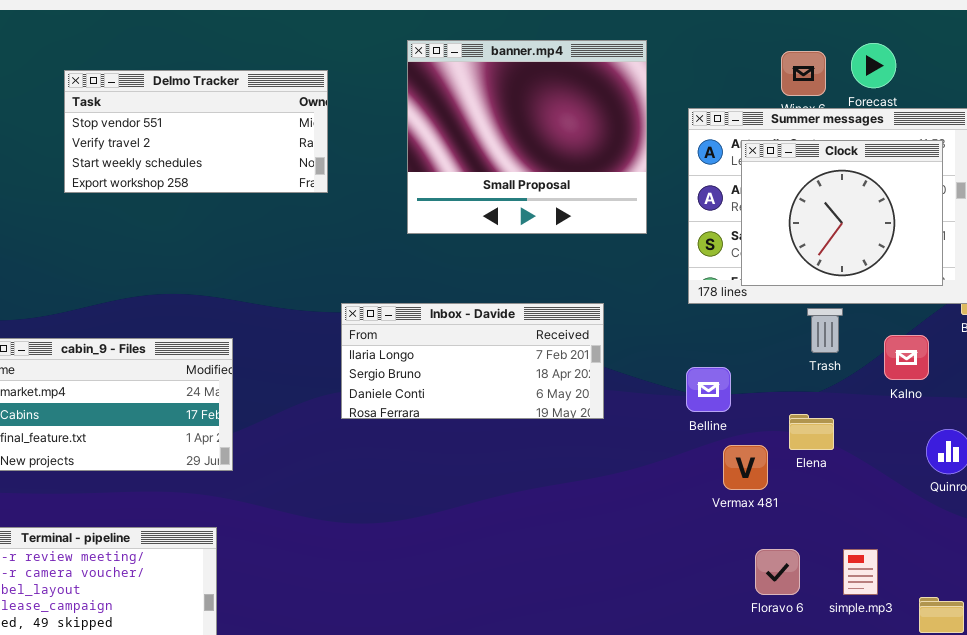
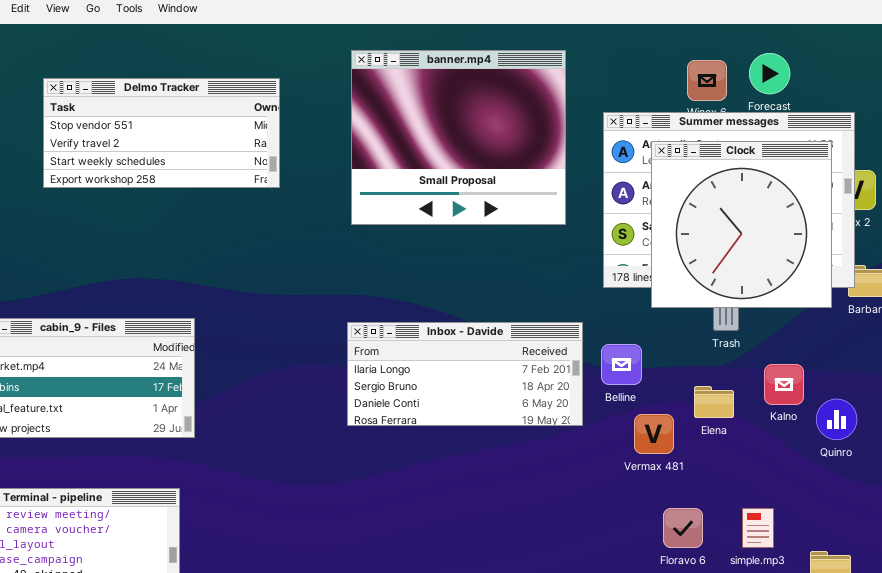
Clock: [741,140,943,286] -> [651,141,832,308], resized
Inbox - Davide: [341,303,604,419] -> [347,322,583,426], moved
Kalno: [884,335,929,380] -> [764,364,804,405], moved

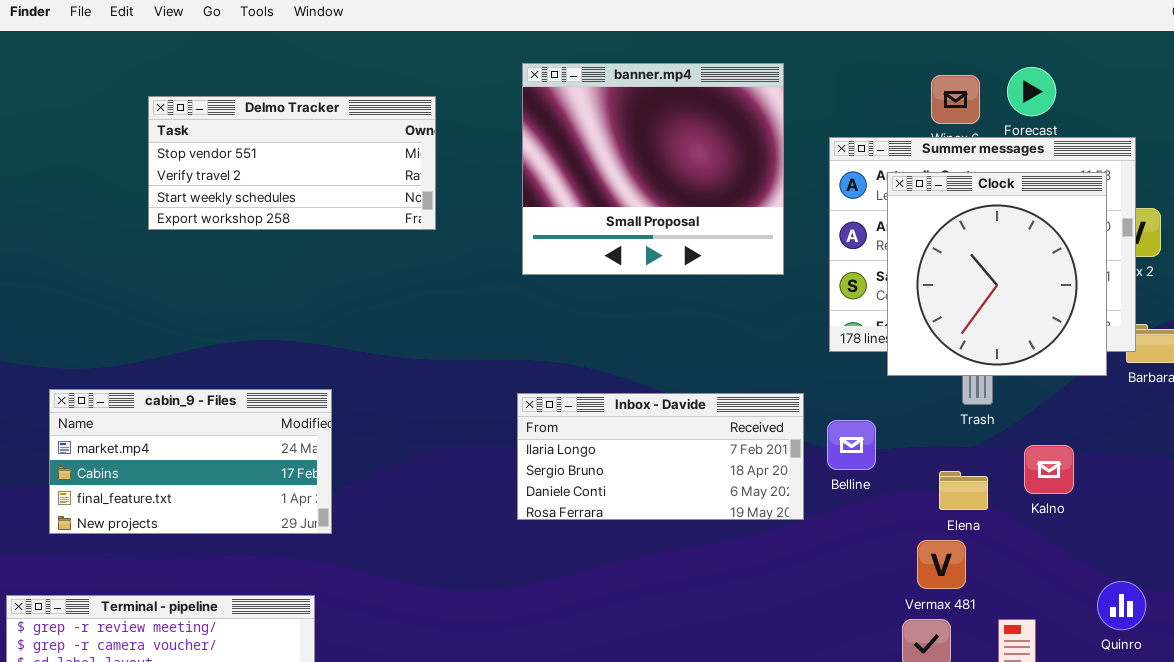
Quinro: [816,399,857,440] -> [1097,581,1146,630], moved
Vermax 481: [634,414,674,454] -> [917,540,966,589], moved

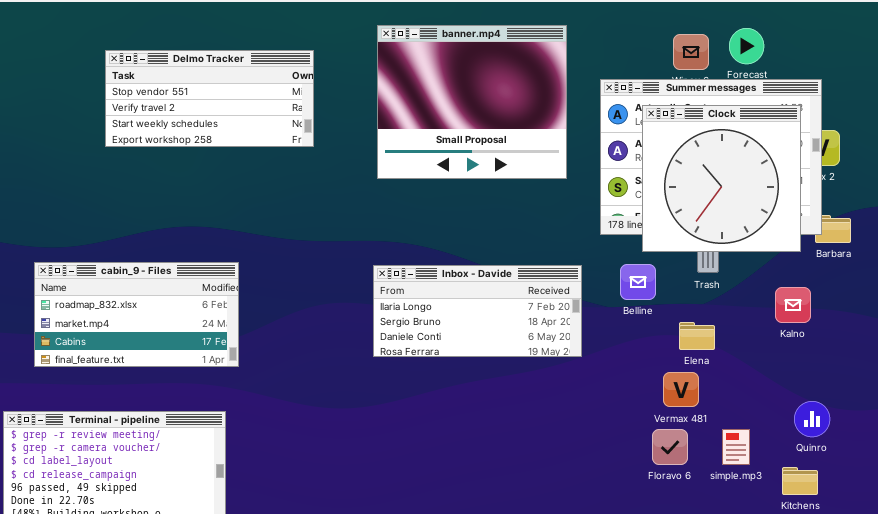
cabin_9 - Files: [49,389,332,534] -> [34,262,239,367], scrolled up 1 row
Belline: [827,420,876,470] -> [620,264,656,300], moved
Kalno: [1024,445,1074,494] -> [775,287,811,323], moved

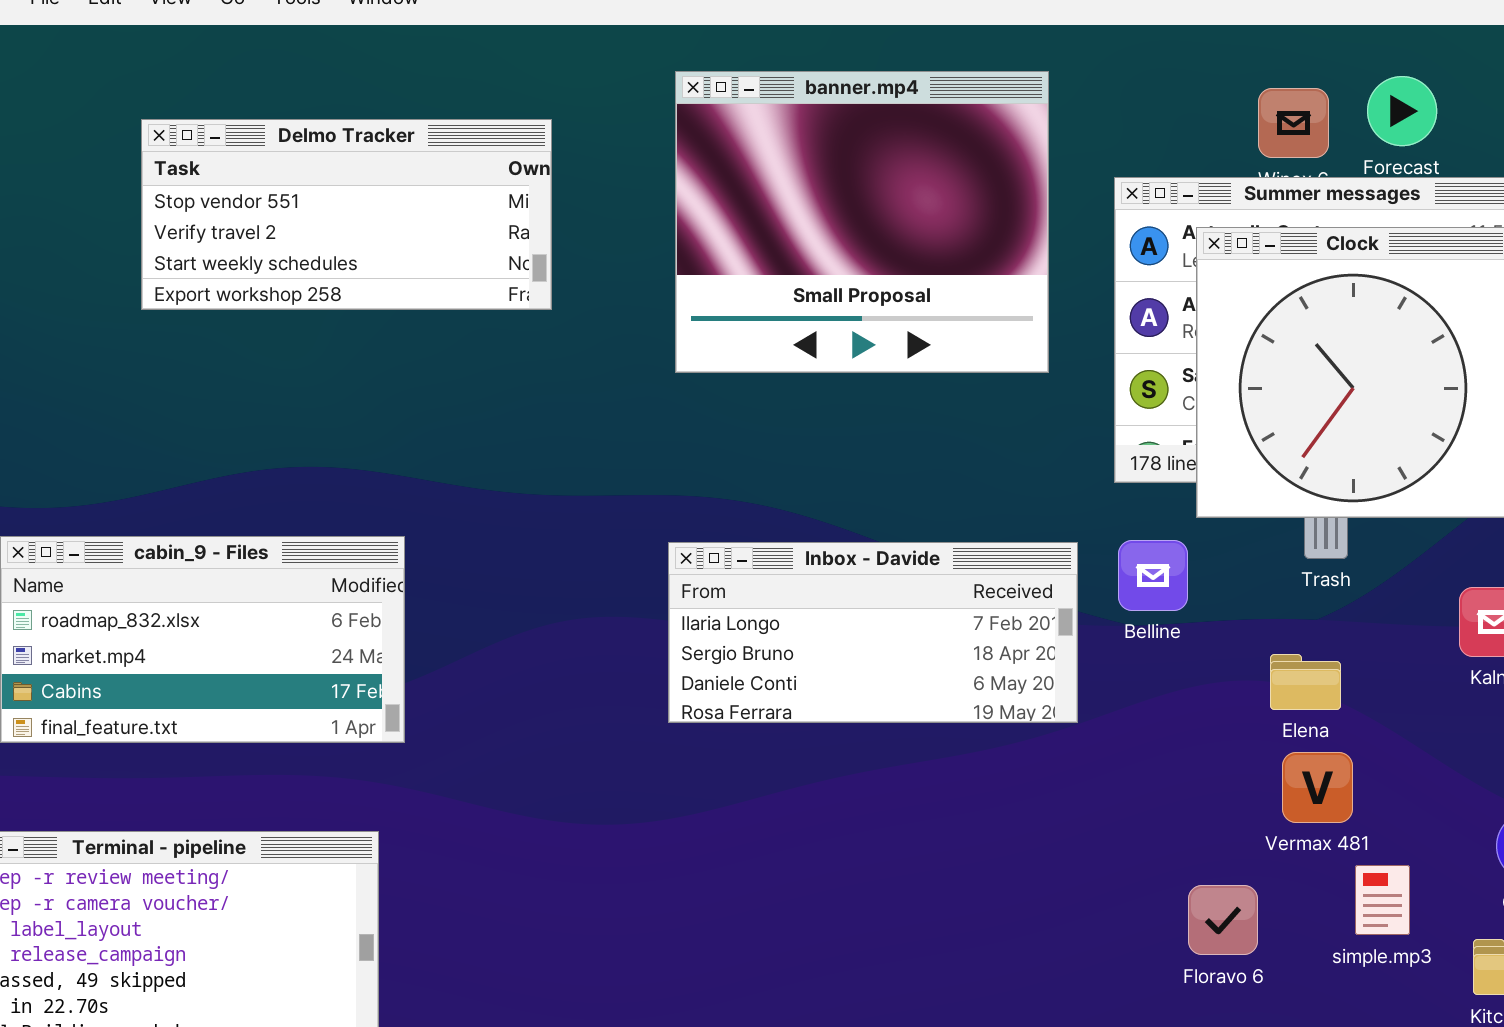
Belline: [620,264,656,300] -> [1118,540,1188,611], moved
Vermax 481: [663,372,699,407] -> [1282,752,1353,823], moved
Floravo 6: [652,429,688,465] -> [1188,885,1258,955], moved

